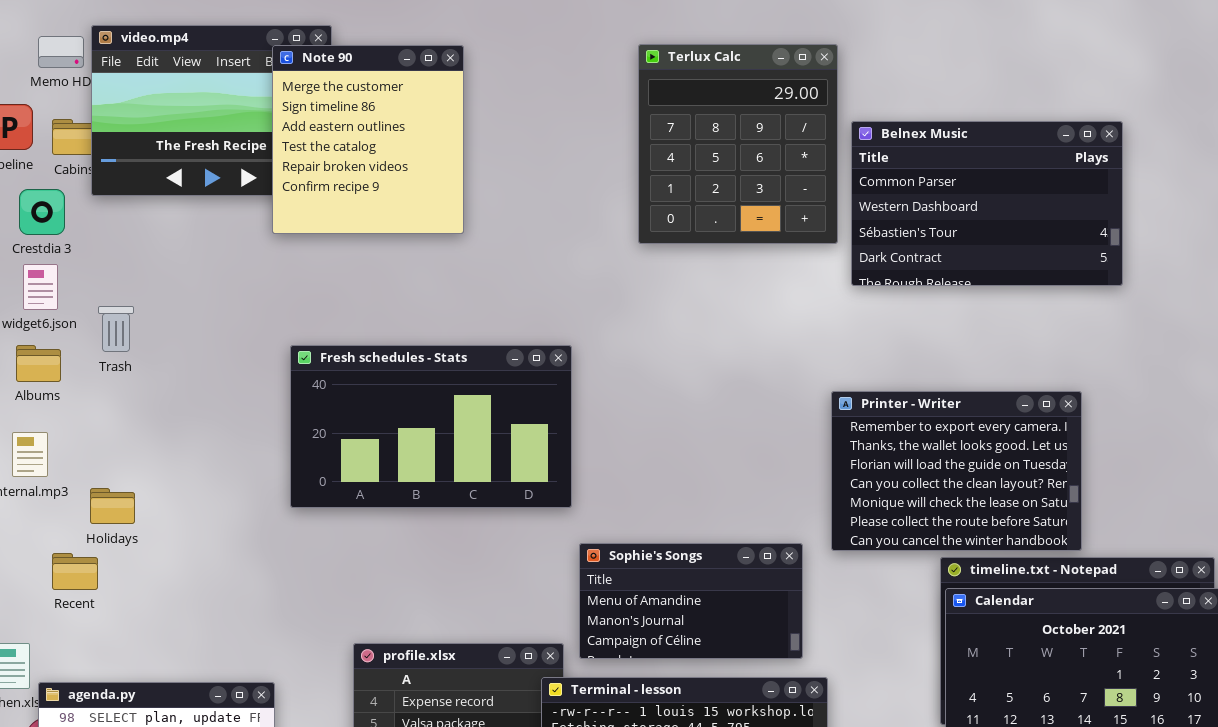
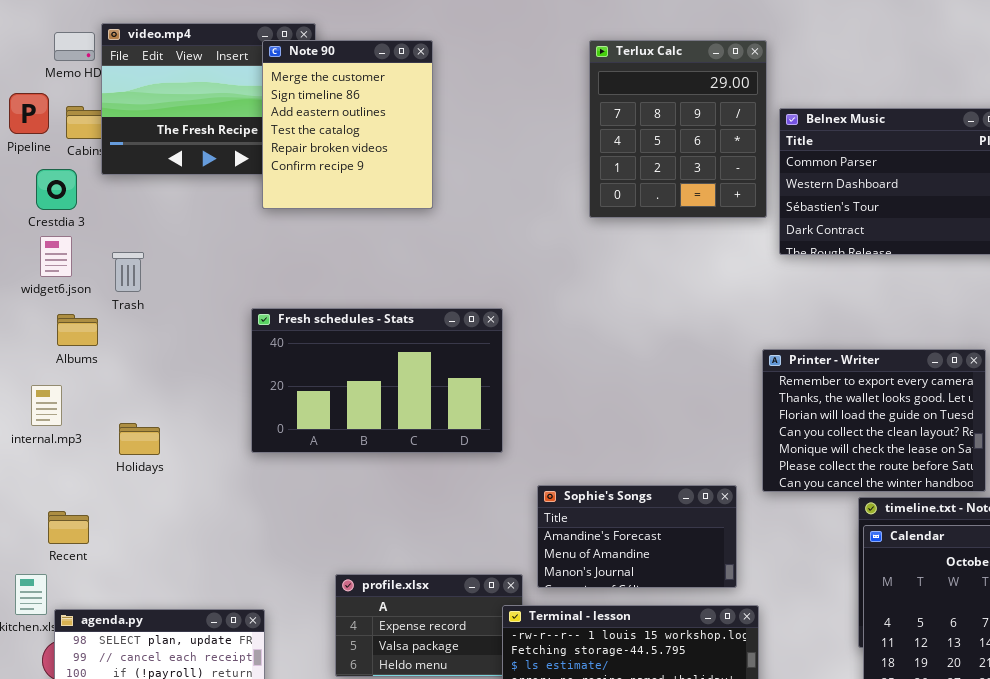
Trash: [98,306,134,352] -> [112,252,144,292], moved
Albums: [16,345,61,382] -> [57,314,98,346], moved
Fresh schedules - Stats: [290,345,572,508] -> [251,308,503,453], moved
Holidays: [90,488,135,524] -> [119,423,160,455], moved
Sophie's Songs: [579,543,803,659] -> [537,485,737,588], scrolled up 1 row
Recent: [52,553,98,590] -> [48,511,89,544], moved

